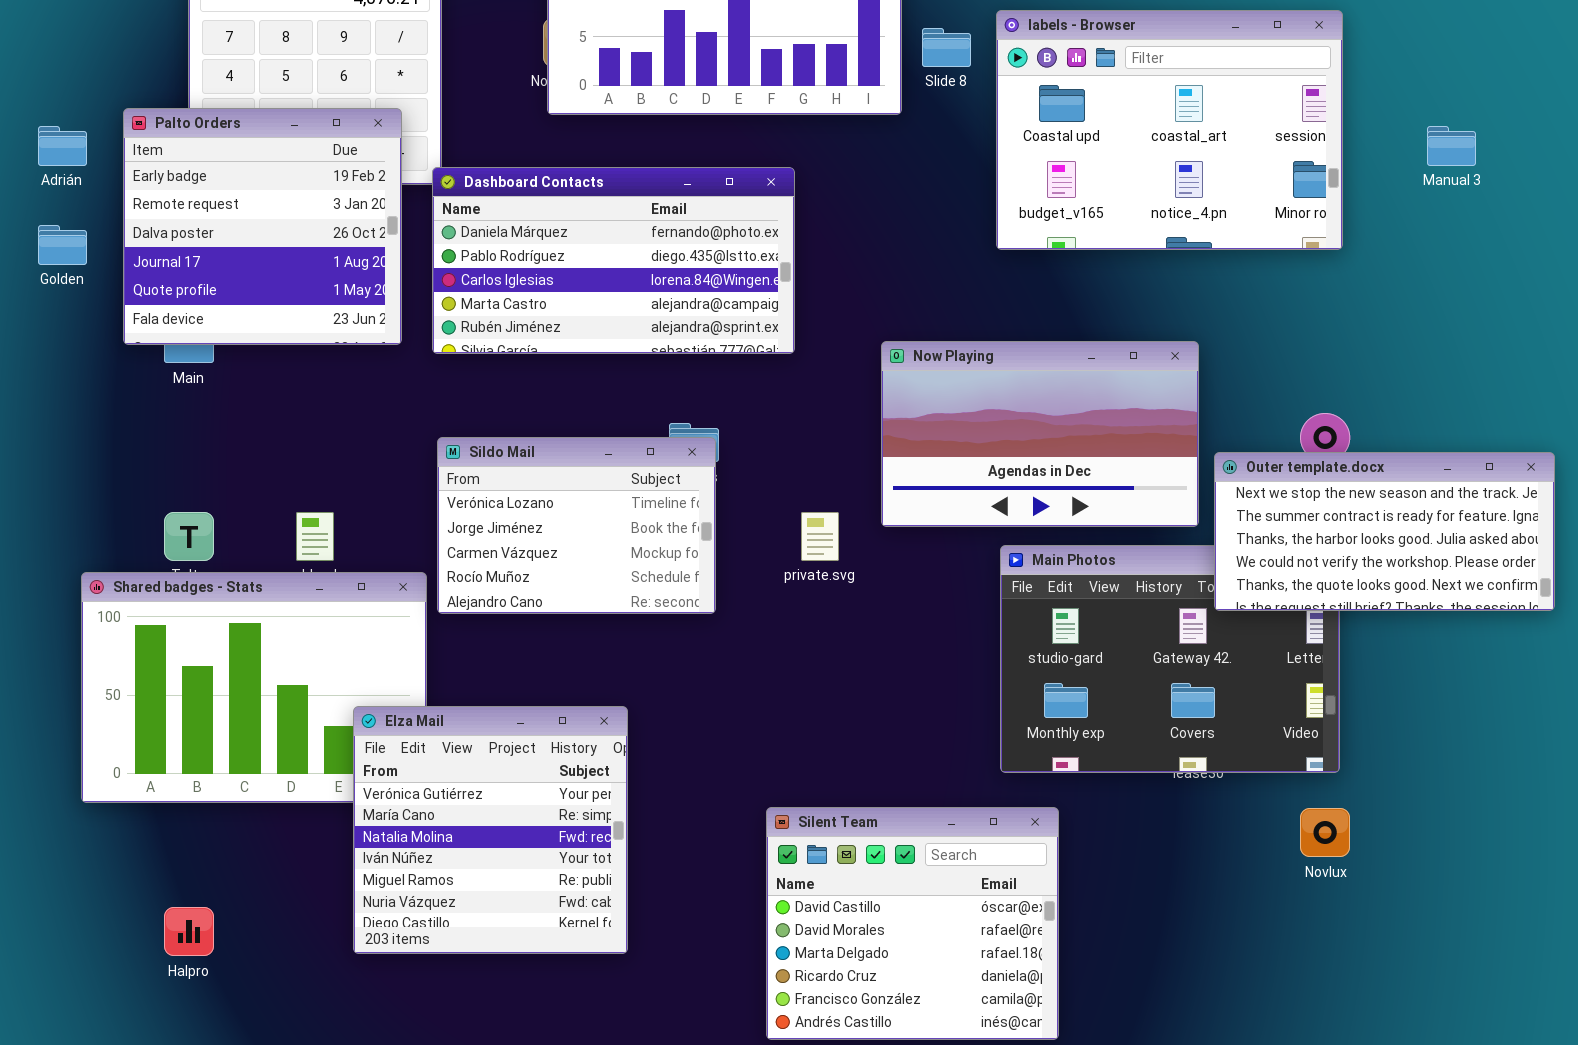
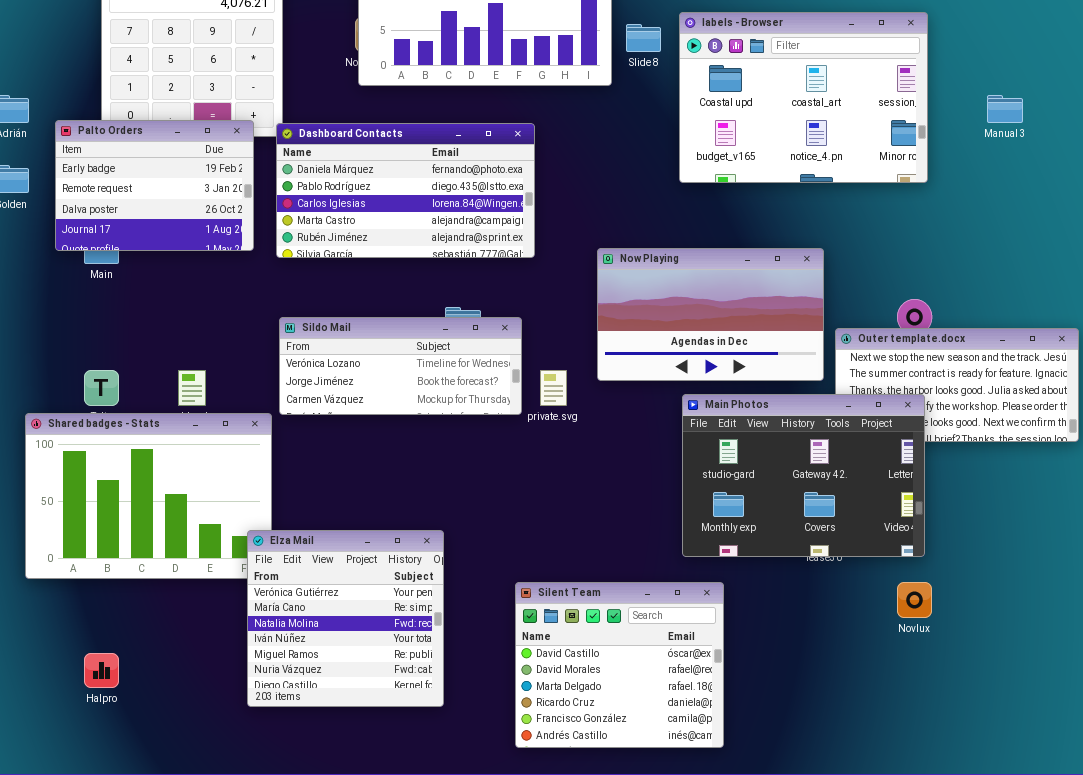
Palto Orders: [123,108,402,345] -> [55,120,254,251], resized
Sildo Mail: [437,437,716,614] -> [279,317,522,415], resized
Main Photos: [1000,545,1340,773] -> [682,394,925,557], raised
Elza Mail: [353,706,628,954] -> [247,530,444,707], moved

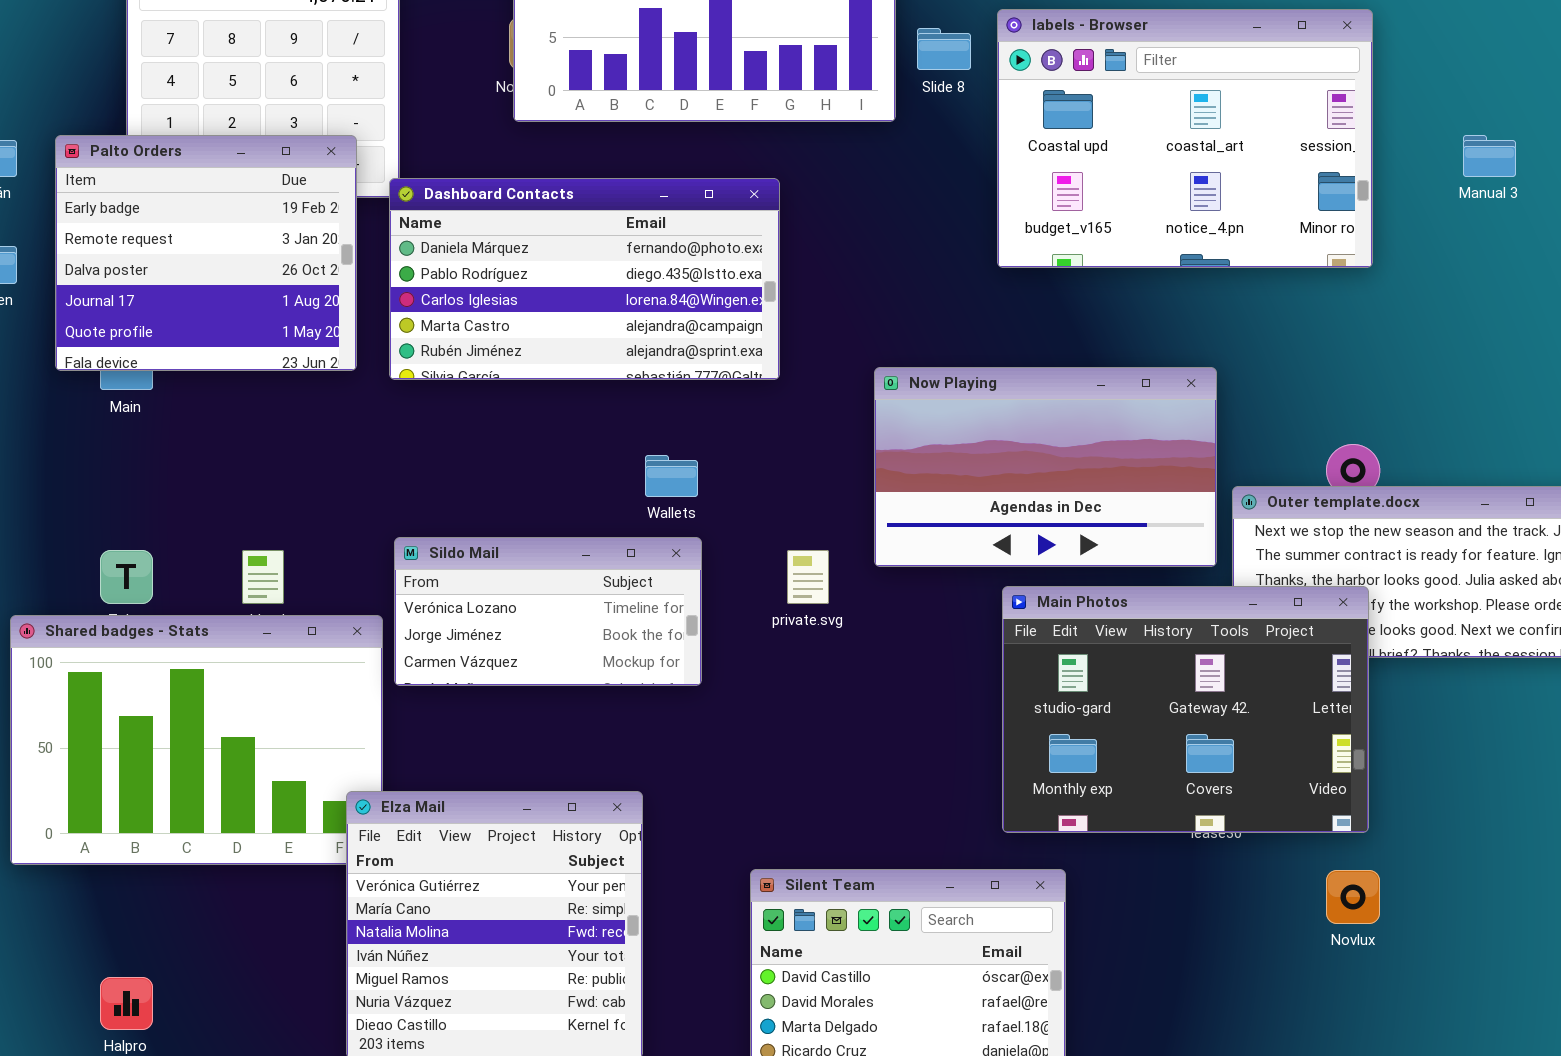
Palto Orders: [55,120,254,251] -> [55,135,357,371], resized
Sildo Mail: [279,317,522,415] -> [394,537,702,686], moved, resized

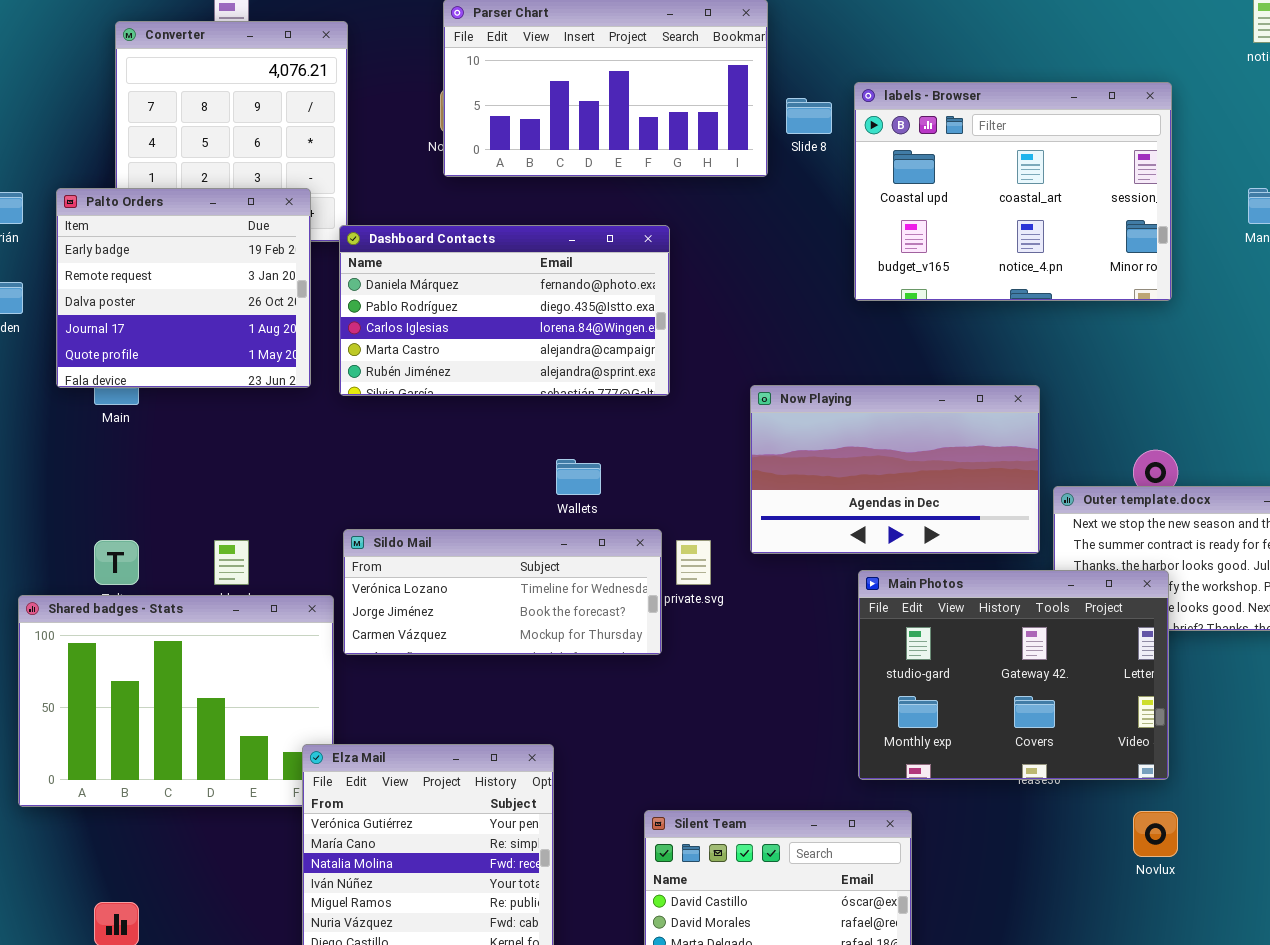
Sildo Mail: [394,537,702,686] -> [343,529,662,655], resized

